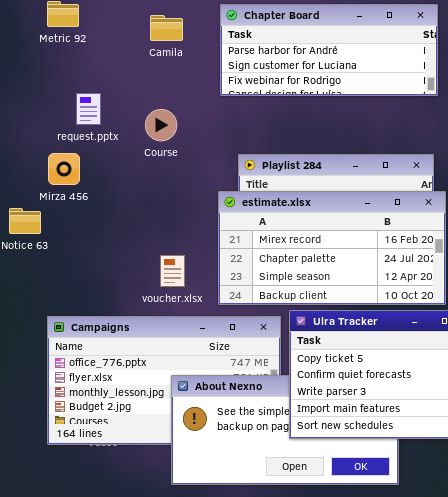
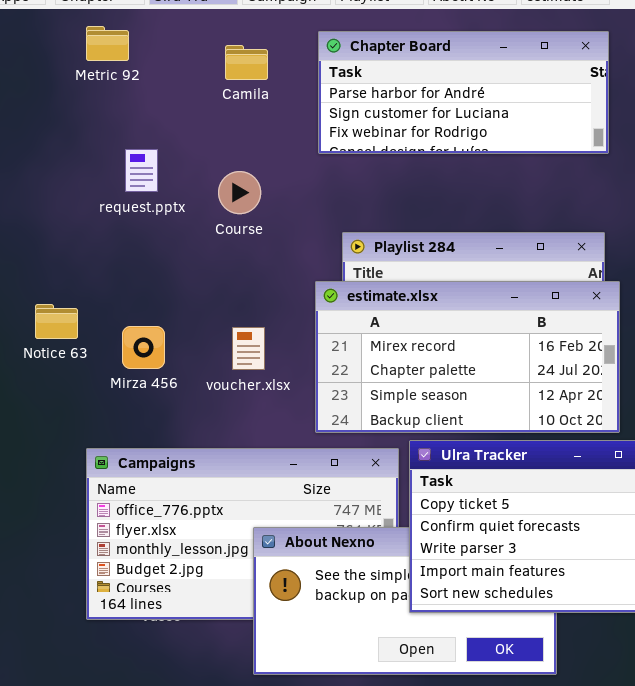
Mirza 456: [48,153,80,185] -> [122,326,165,369], moved
voucher.xlsx: [160,255,185,287] -> [232,327,265,370], moved

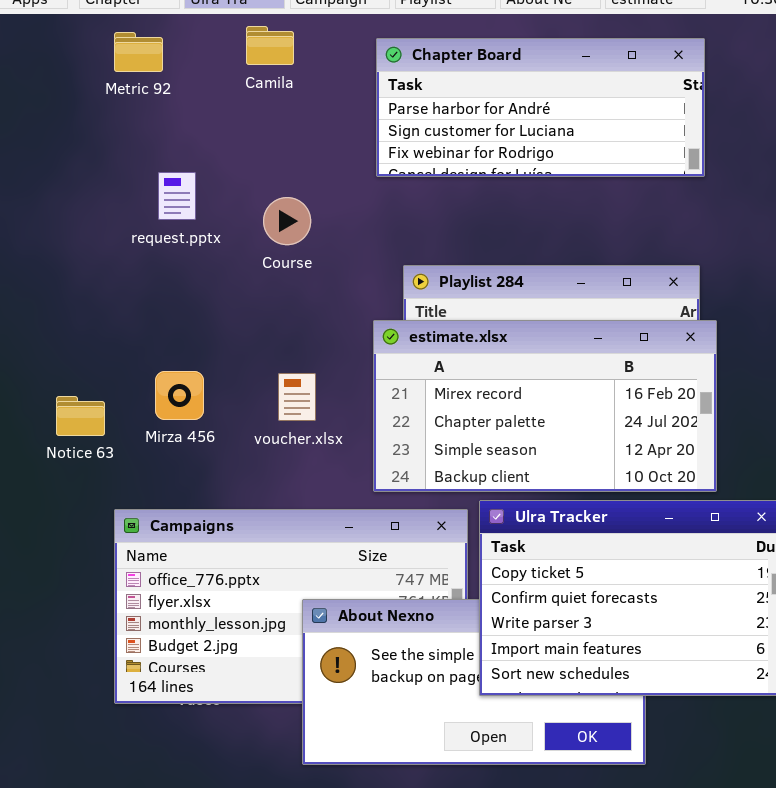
Camila: [225,45,268,80] -> [246,26,294,65], moved
Notice 63: [35,304,78,339] -> [56,396,105,436], moved

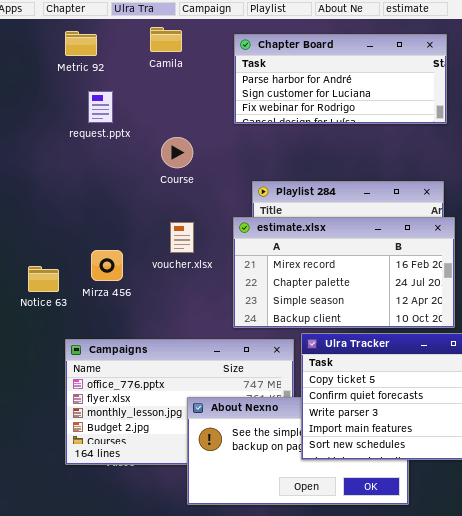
request.pptx: [158,172,196,220] -> [88,91,113,123], moved
voucher.xlsx: [278,373,316,421] -> [170,222,194,253], moved

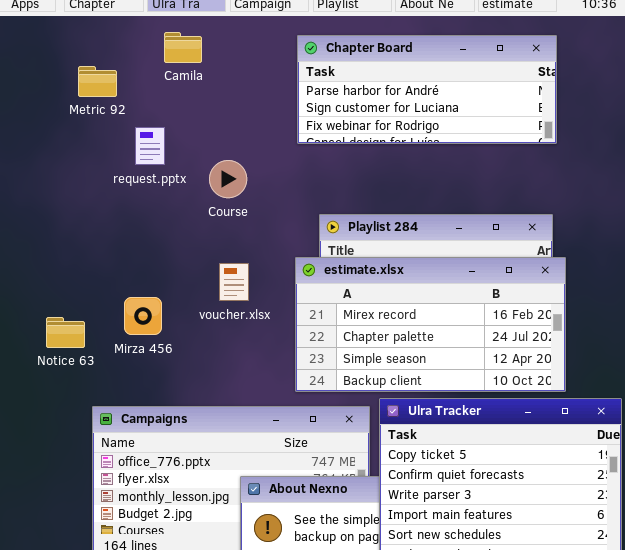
Camila: [150,27,182,52] -> [164,32,202,63], moved
Metric 92: [65,31,97,56] -> [78,66,117,97], moved
request.pptx: [88,91,113,123] -> [135,127,165,165], moved

